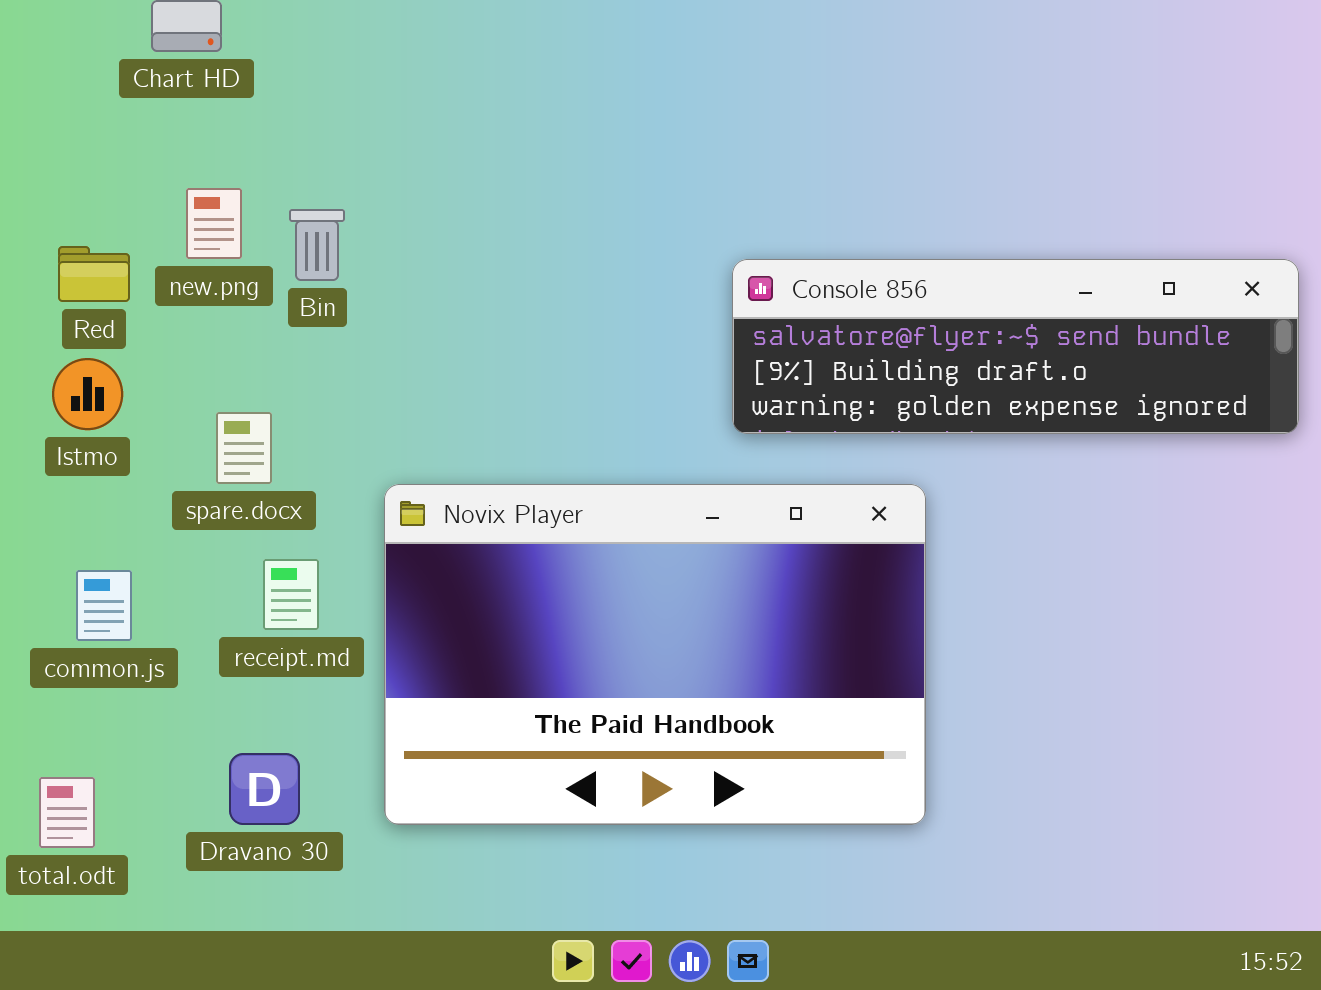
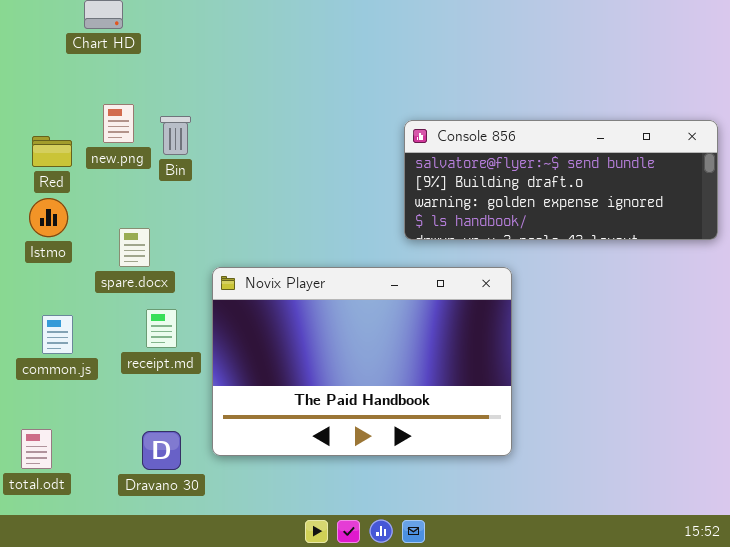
Console 856: [732,259,1299,434] -> [404,120,718,240], resized
Dravano 30: [229,753,300,825] -> [142,431,181,470], moved

